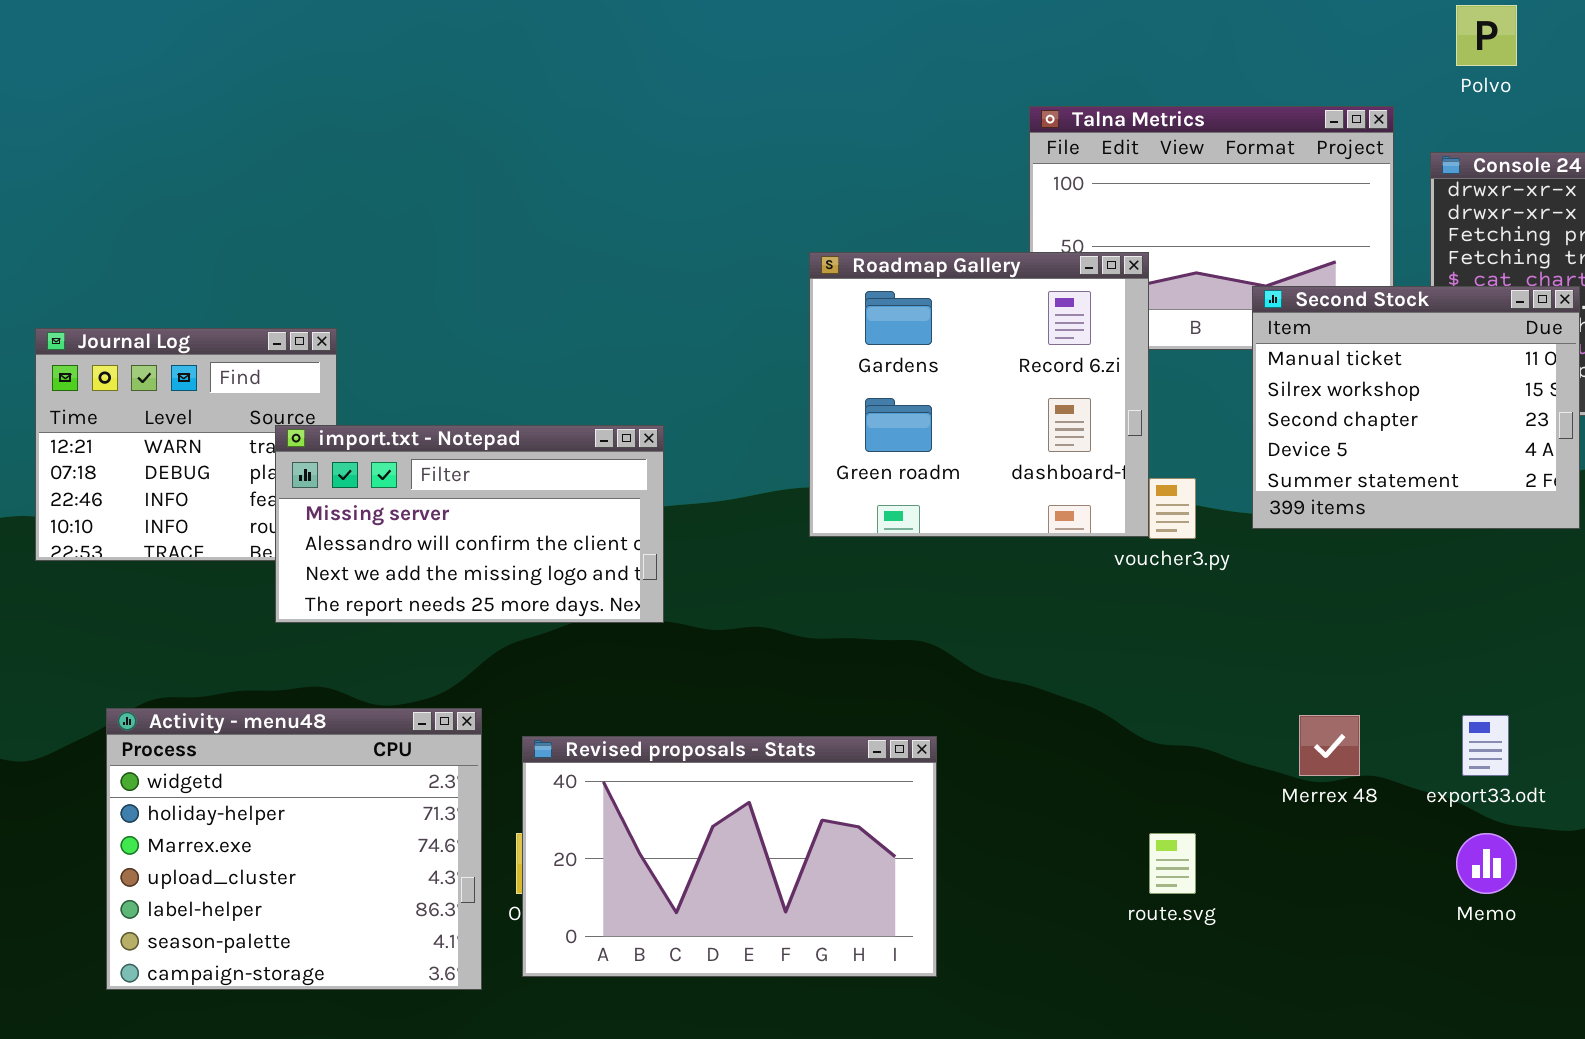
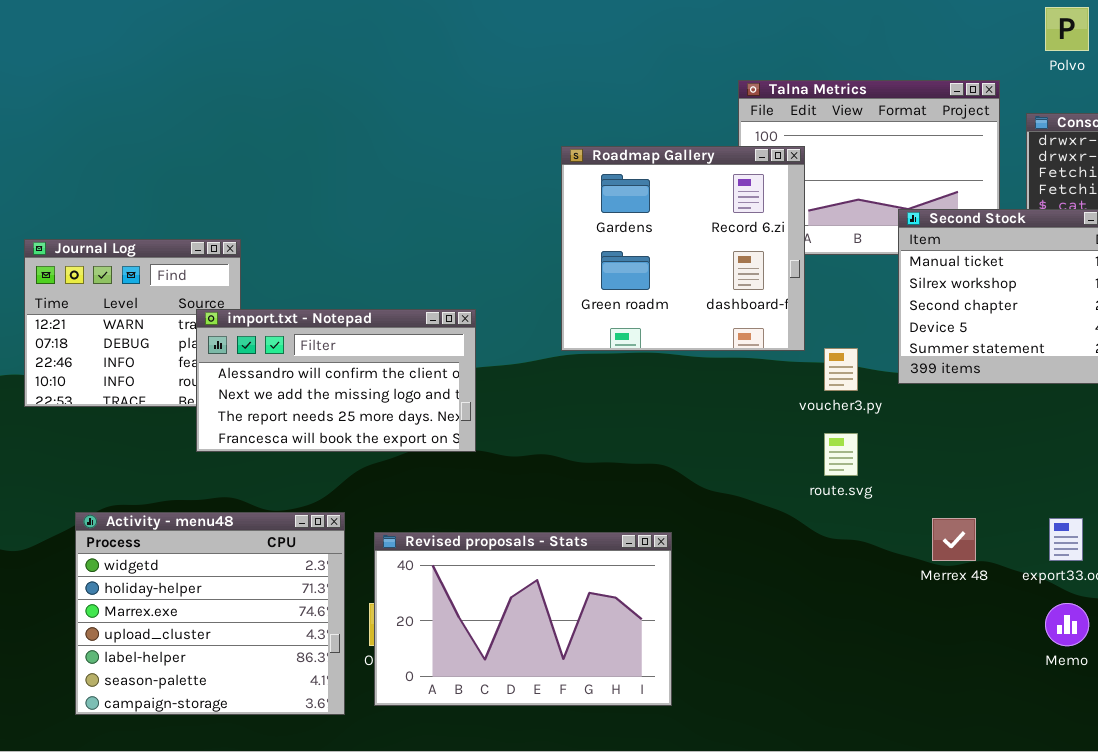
Roadmap Gallery: [809,252,1149,537] -> [561,146,805,351], moved
import.txt - Notepad: [275,425,664,623] -> [196,309,476,452], scrolled down 1 row
route.svg: [1149,833,1196,894] -> [824,433,858,476], moved

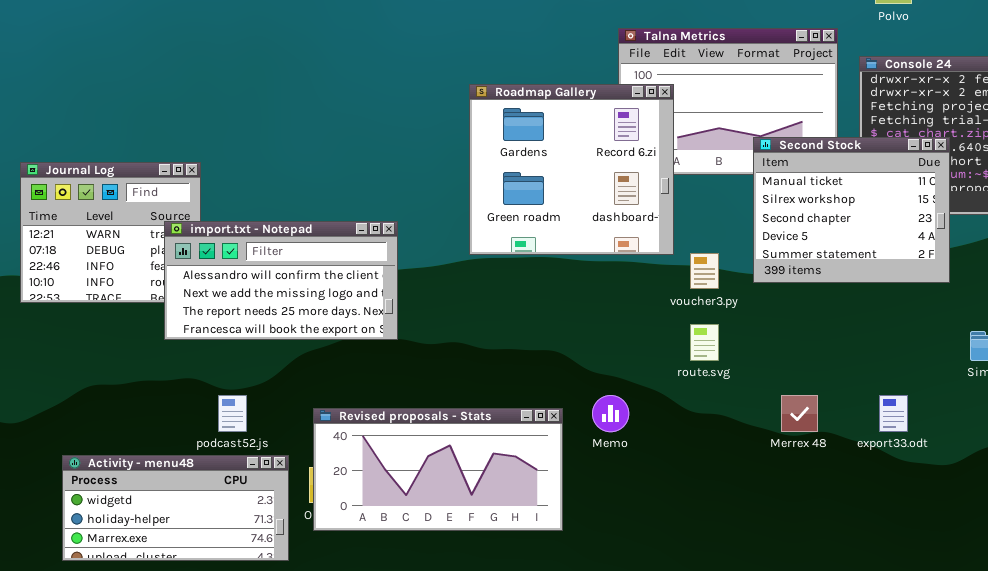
Activity - menu48: [75,512,345,715] -> [62,455,289,561], resized
Revised proposals - Stats: [374,532,672,706] -> [313,408,563,531], resized
Memo: [1045,603,1089,646] -> [592,395,629,432], moved

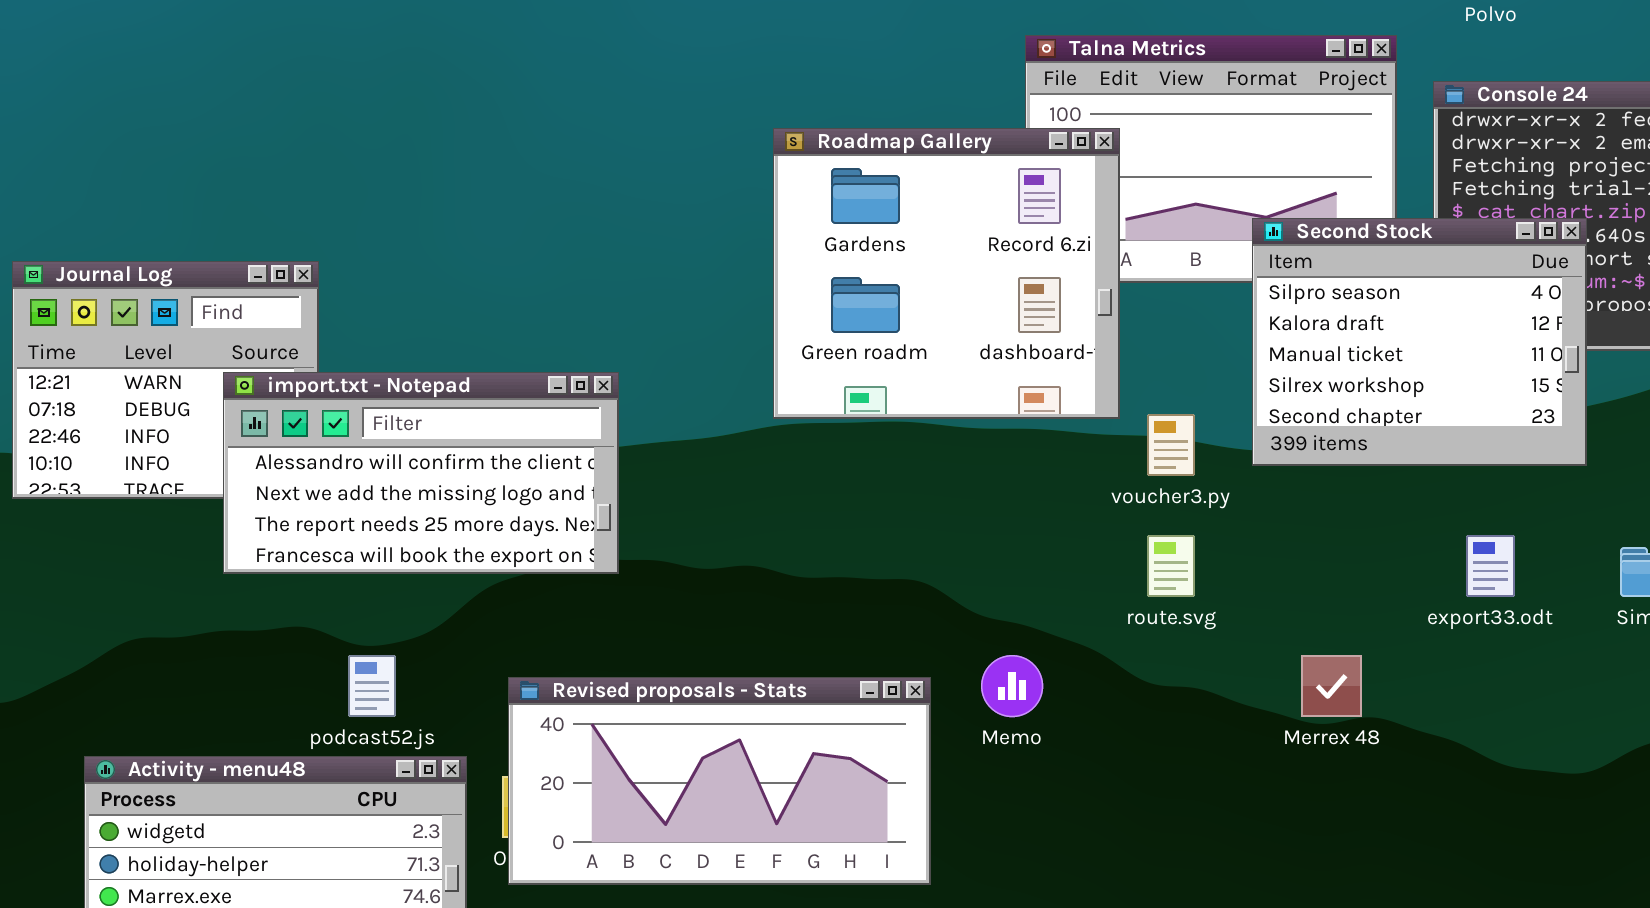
Second Stock: [753,137,950,283] -> [1252,218,1587,466], scrolled up 2 rows
import.txt - Notepad: [164,221,398,340] -> [223,372,619,574], moved
export33.odt: [879,395,908,432] -> [1466,535,1515,597], moved

